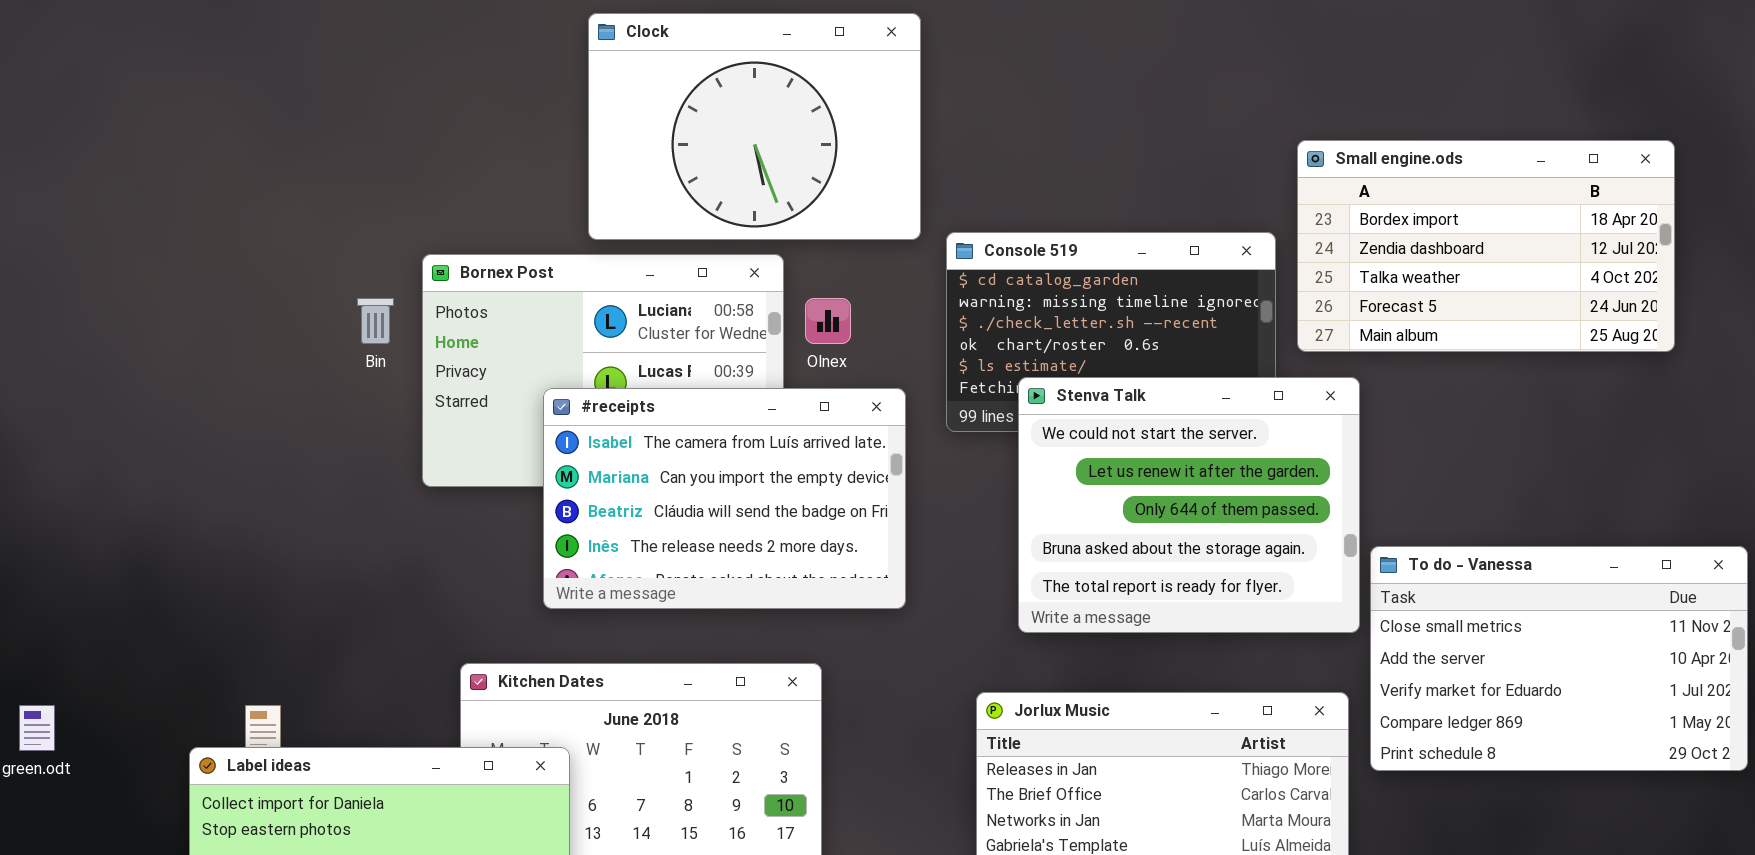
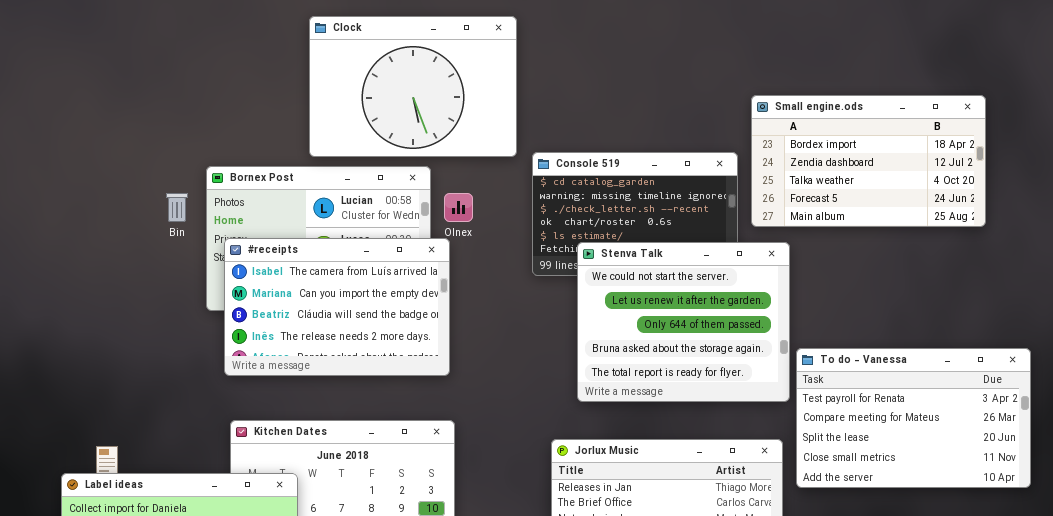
#receipts: [543,388,906,609] -> [224,238,450,376], moved
To do - Vanessa: [1370,546,1748,771] -> [796,348,1031,488], scrolled up 3 rows

